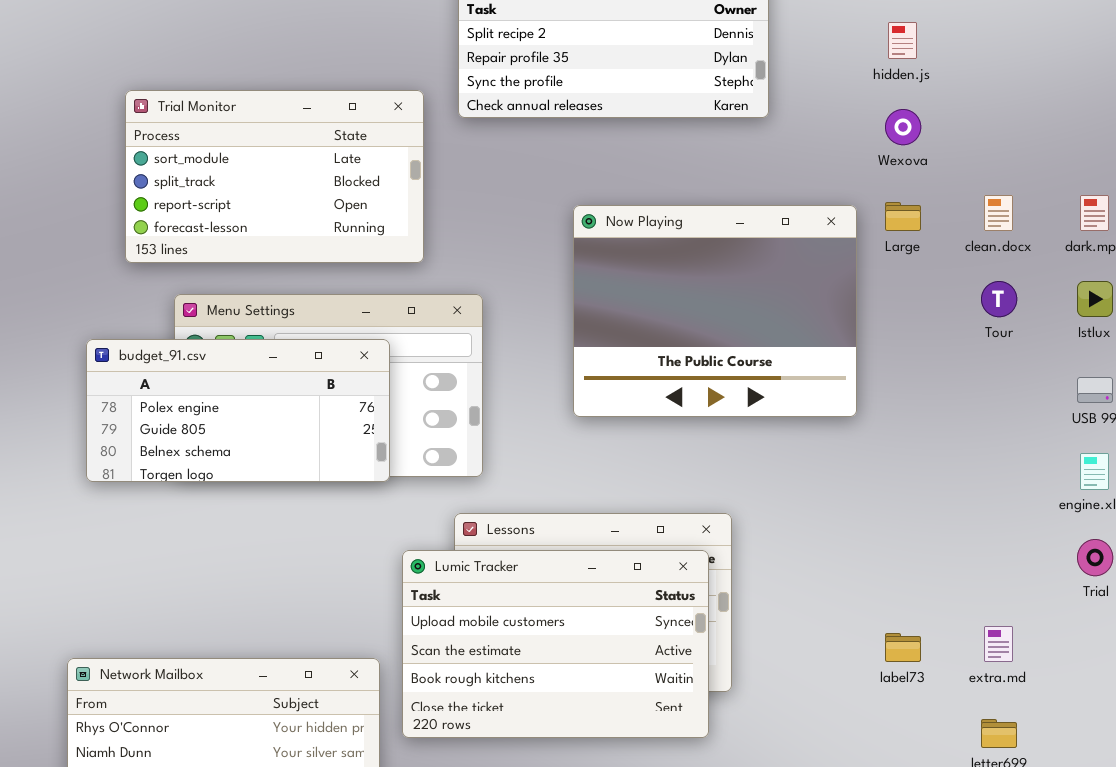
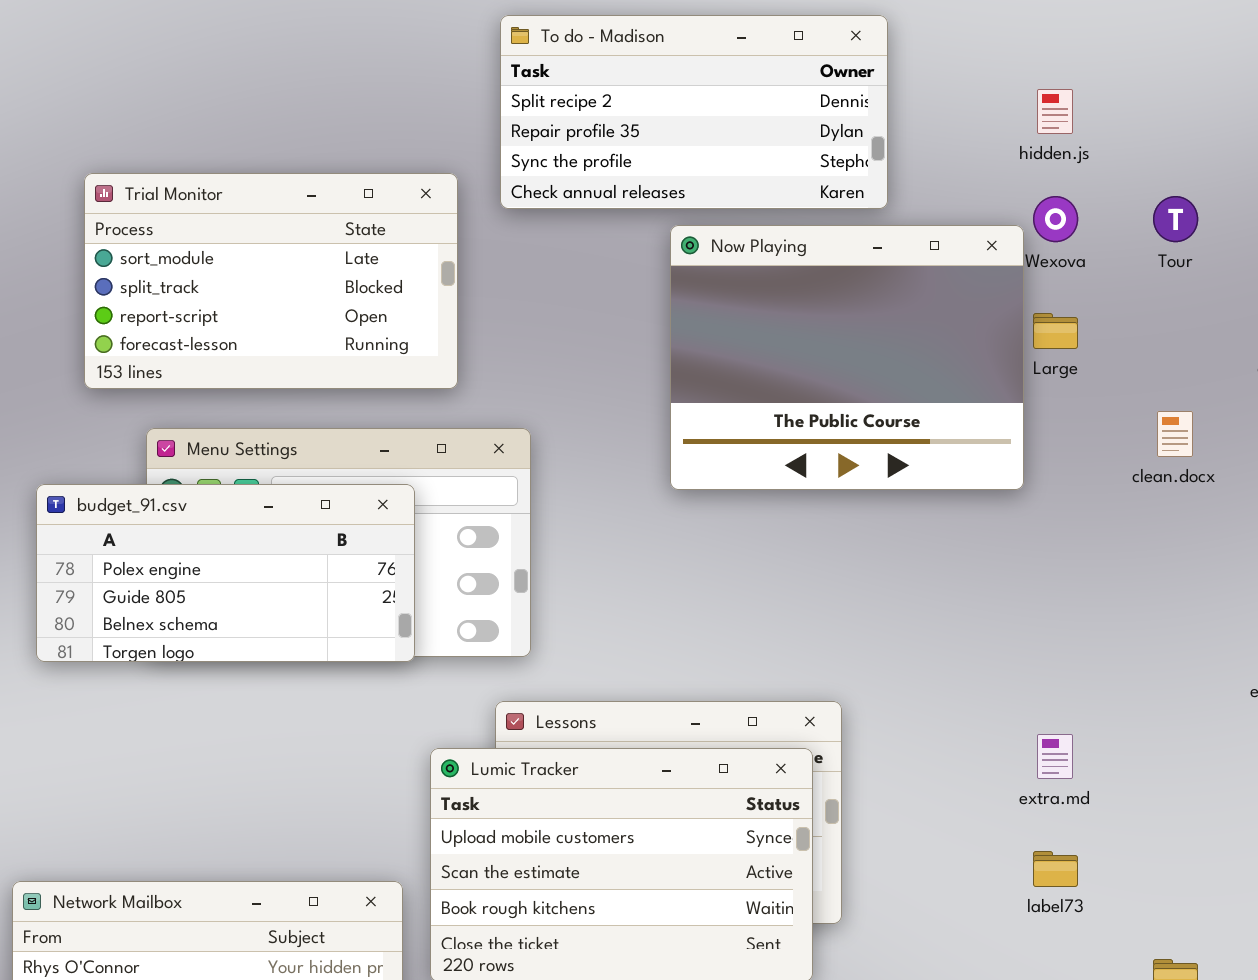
clean.docx: [984,195,1013,231] -> [1157,411,1193,457], moved
Now Playing: [573,205,857,417] -> [670,225,1024,490], moved
Tour: [981,281,1017,317] -> [1153,196,1198,242], moved
extra.md: [984,626,1013,662] -> [1037,734,1073,779], moved

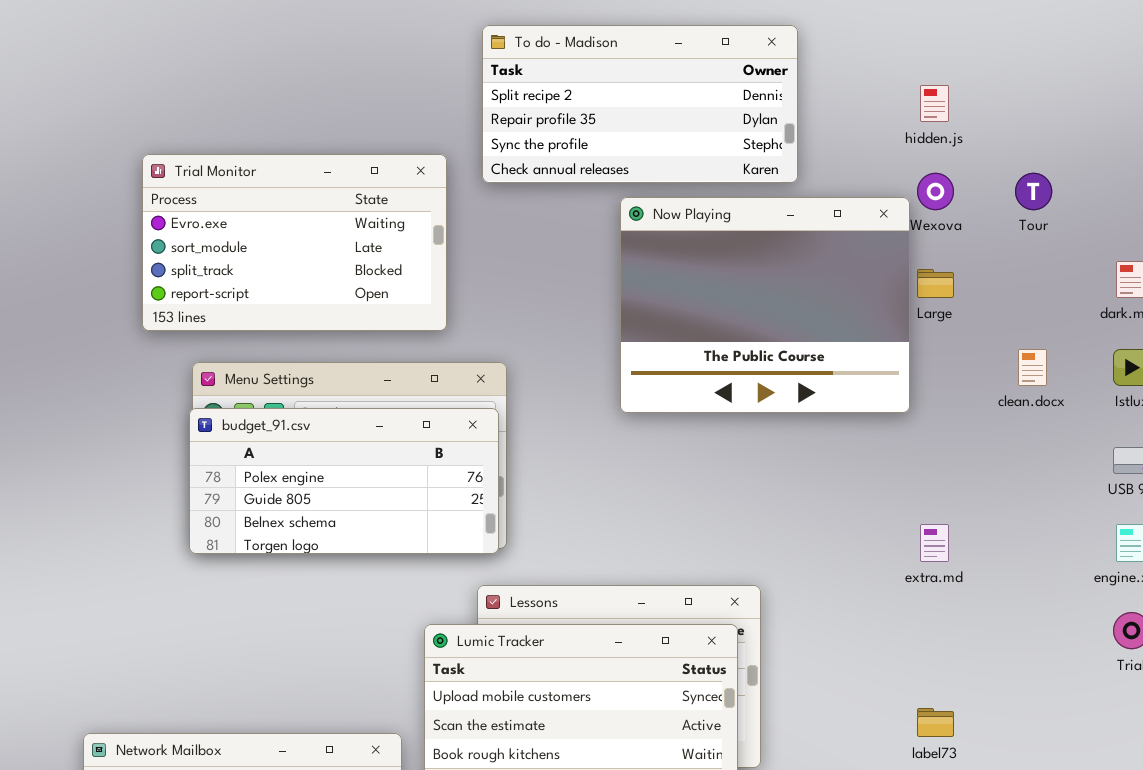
Trial Monitor: [84,173,458,389] -> [142,154,447,331], scrolled up 1 row
budget_91.csv: [36,484,415,662] -> [189,408,499,554], moved
extra.md: [1037,734,1073,779] -> [920,524,949,562], moved

